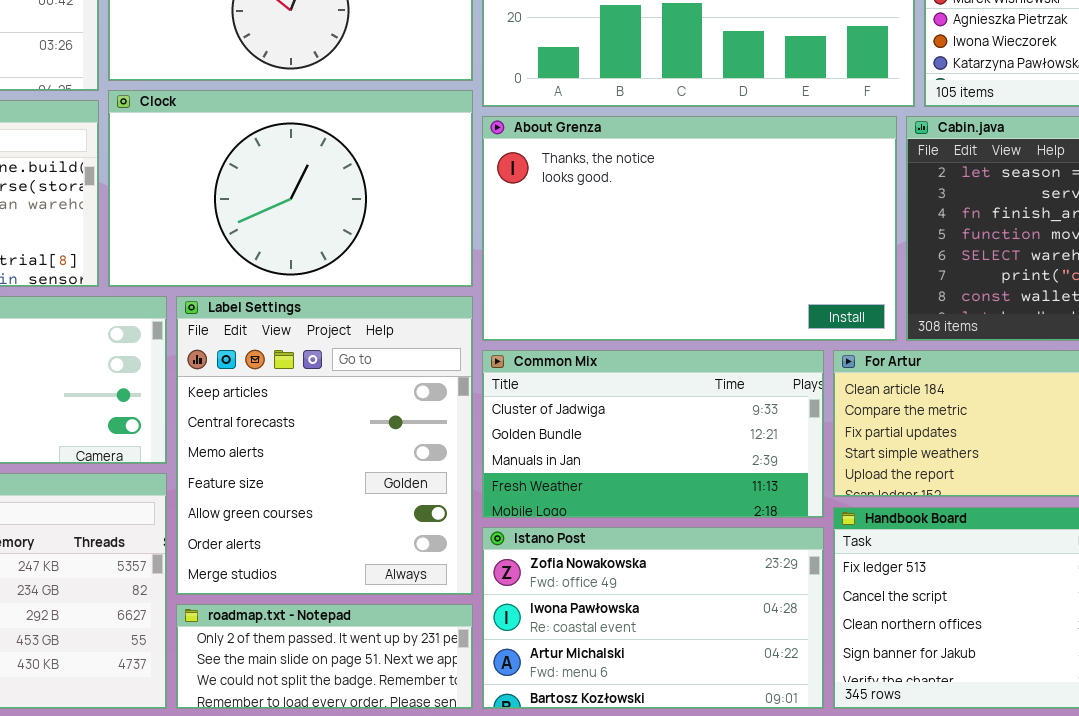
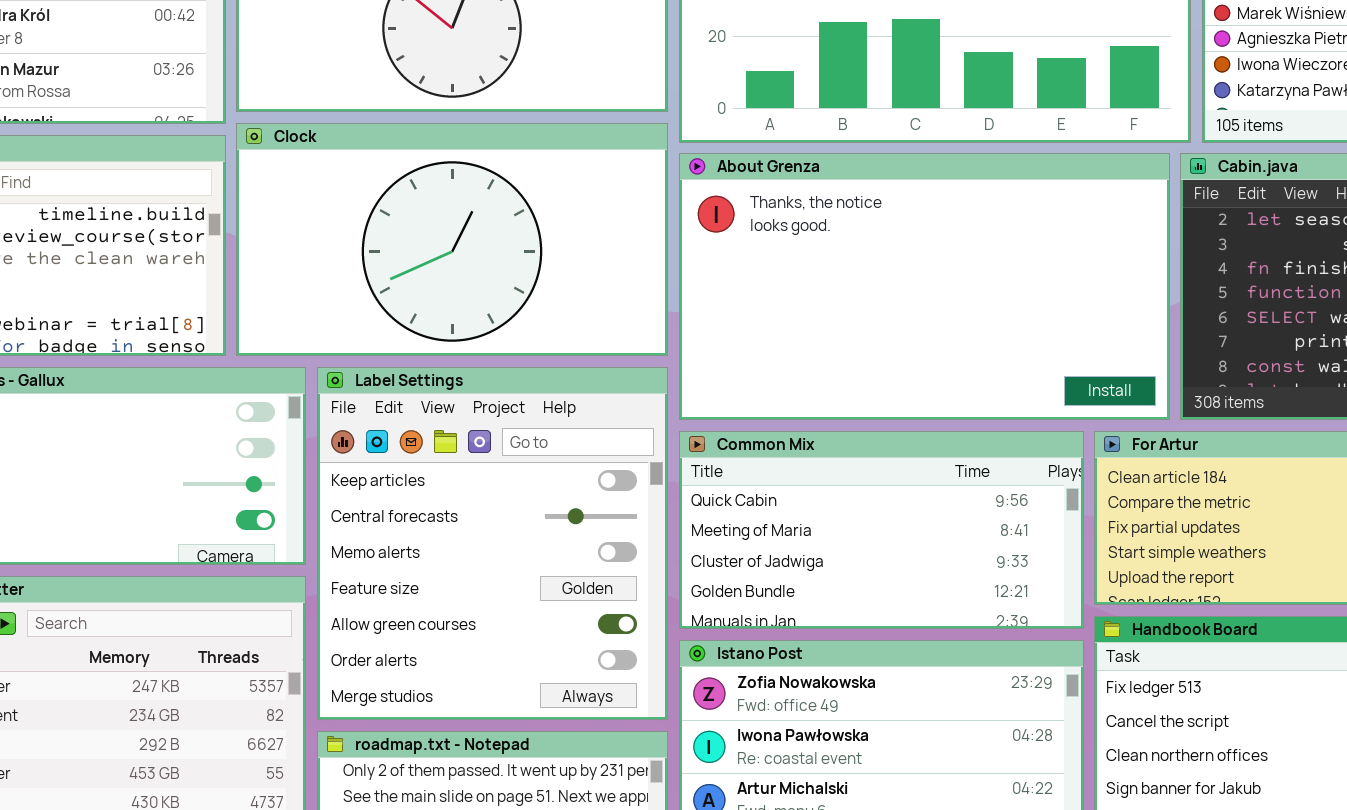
Common Mix: [482,350,824,518] -> [679,431,1084,629], scrolled up 2 rows

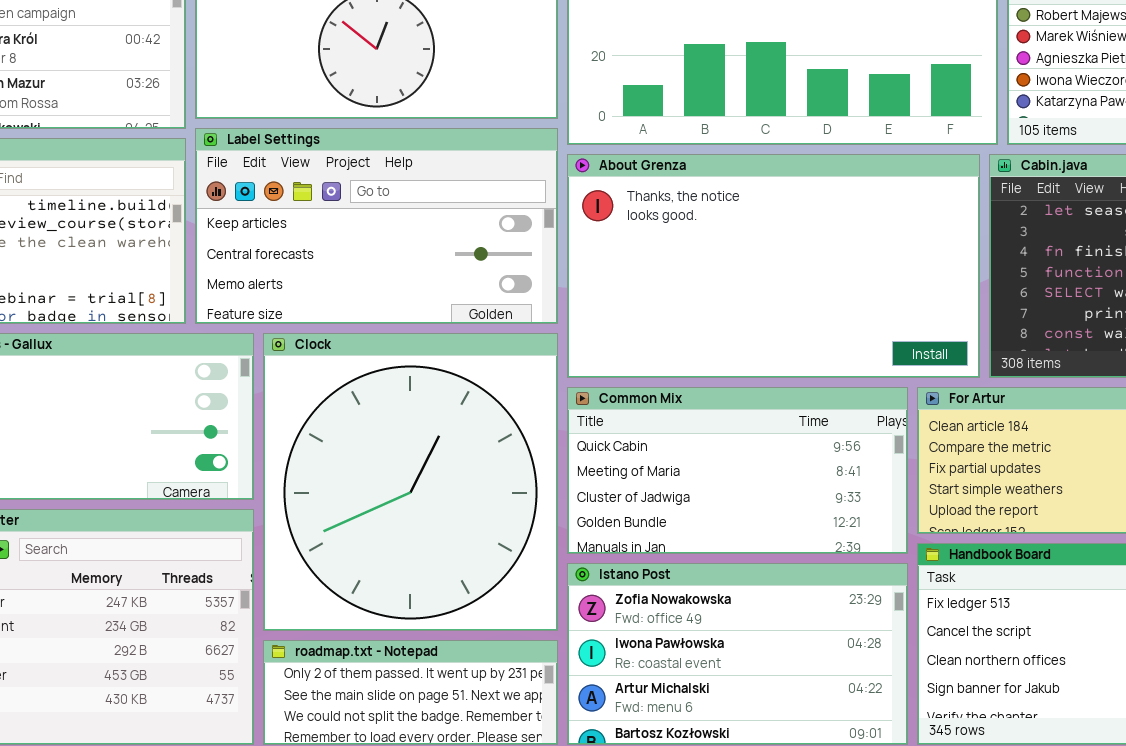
Clock: [236,123,668,356] -> [263,333,558,631], moved, resized
Label Settings: [317,367,668,720] -> [195,128,558,324], moved, resized

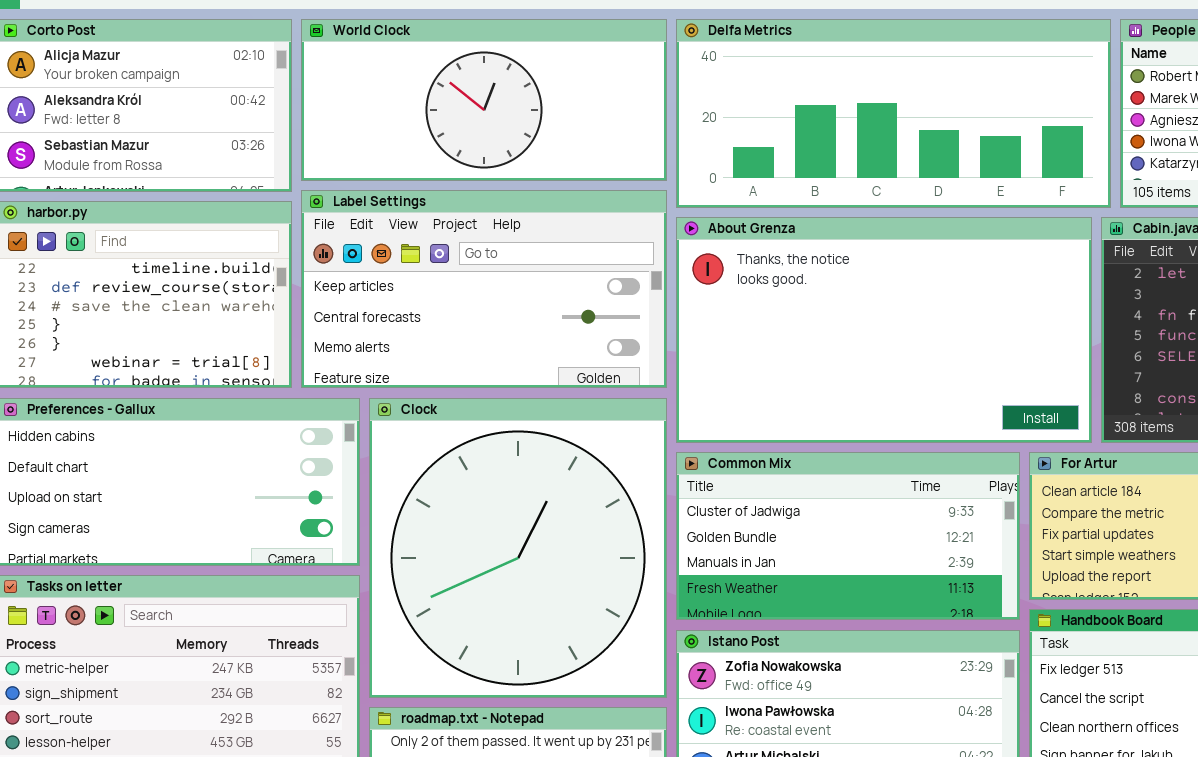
Common Mix: [567,387,908,554] -> [676,452,1020,620], scrolled down 2 rows

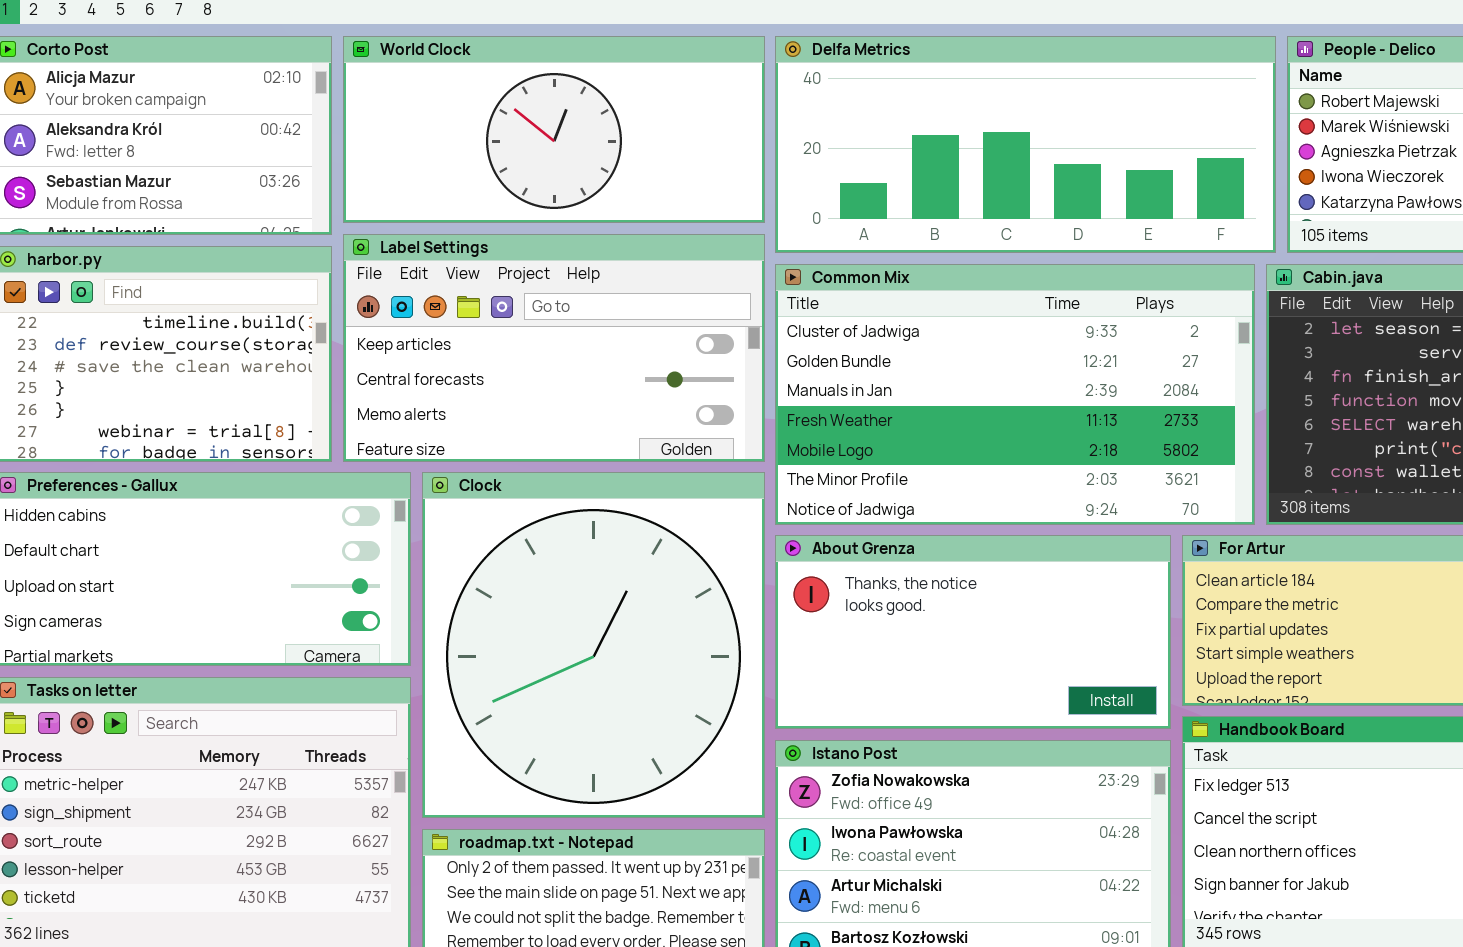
About Grenza: [676,217,1092,443] -> [775,535,1171,729], moved, resized
Common Mix: [676,452,1020,620] -> [775,264,1255,525], moved, resized

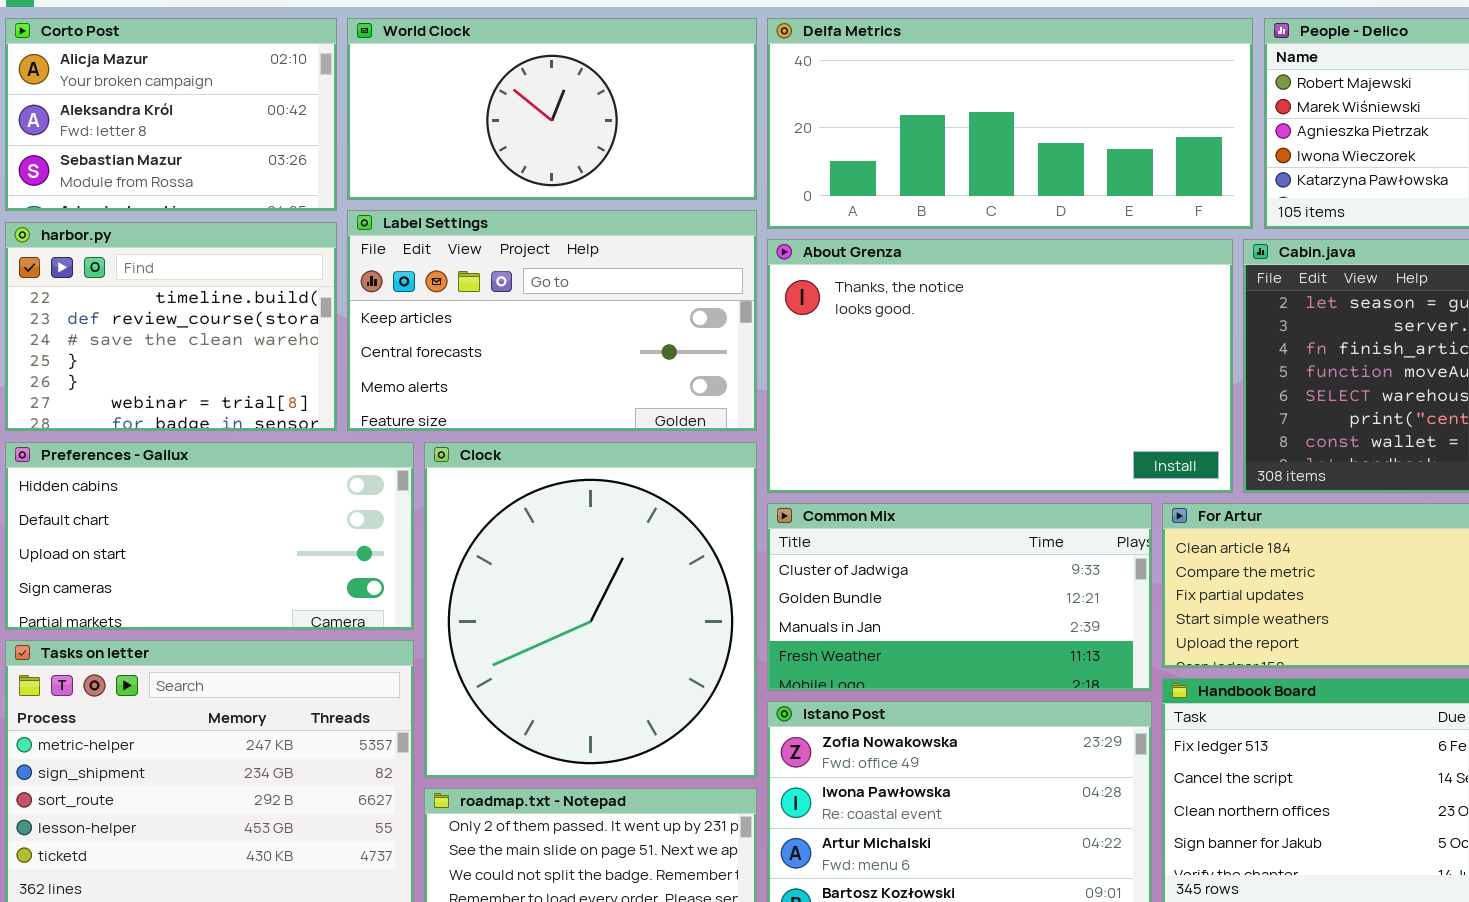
Common Mix: [775,264,1255,525] -> [767,503,1152,691], moved, resized
About Grenza: [775,535,1171,729] -> [767,239,1233,493], moved, resized

